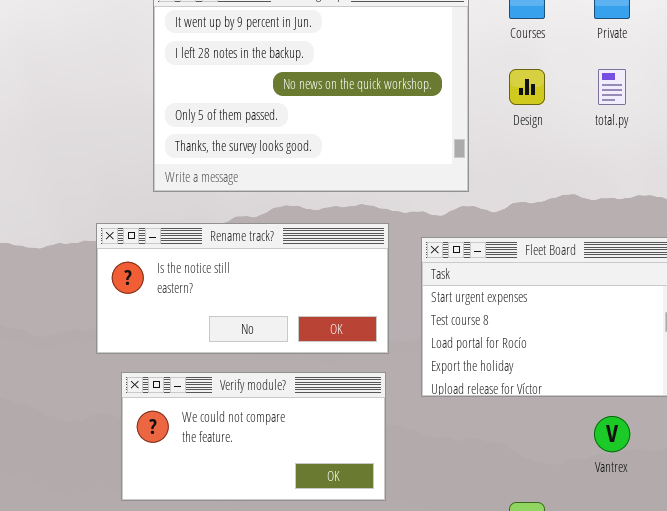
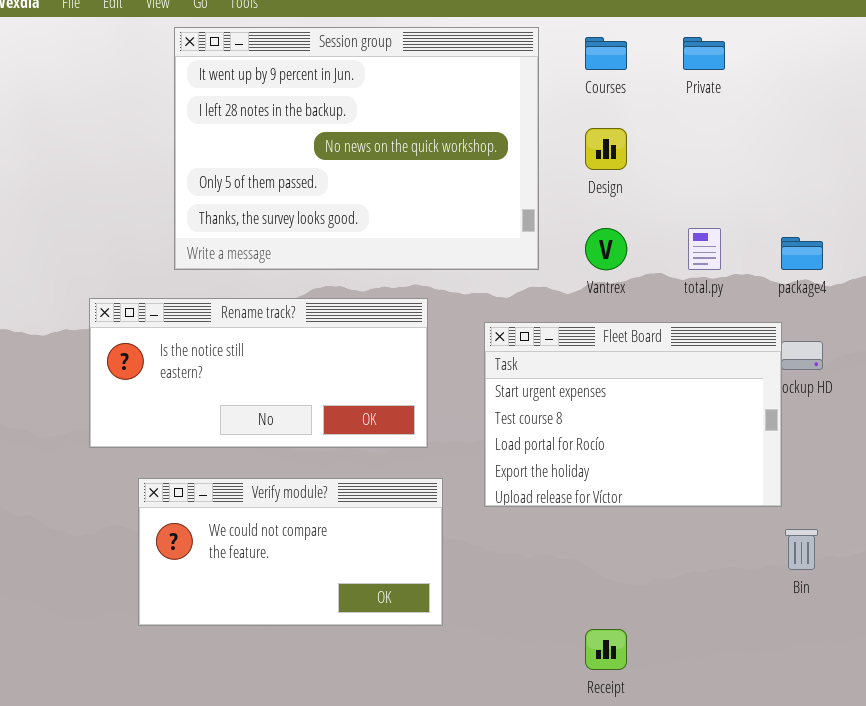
total.py: [598,69,626,105] -> [688,228,721,270], moved
Rename track?: [96,223,389,354] -> [89,298,428,448], moved
Vantrex: [594,416,630,452] -> [585,228,627,270], moved

